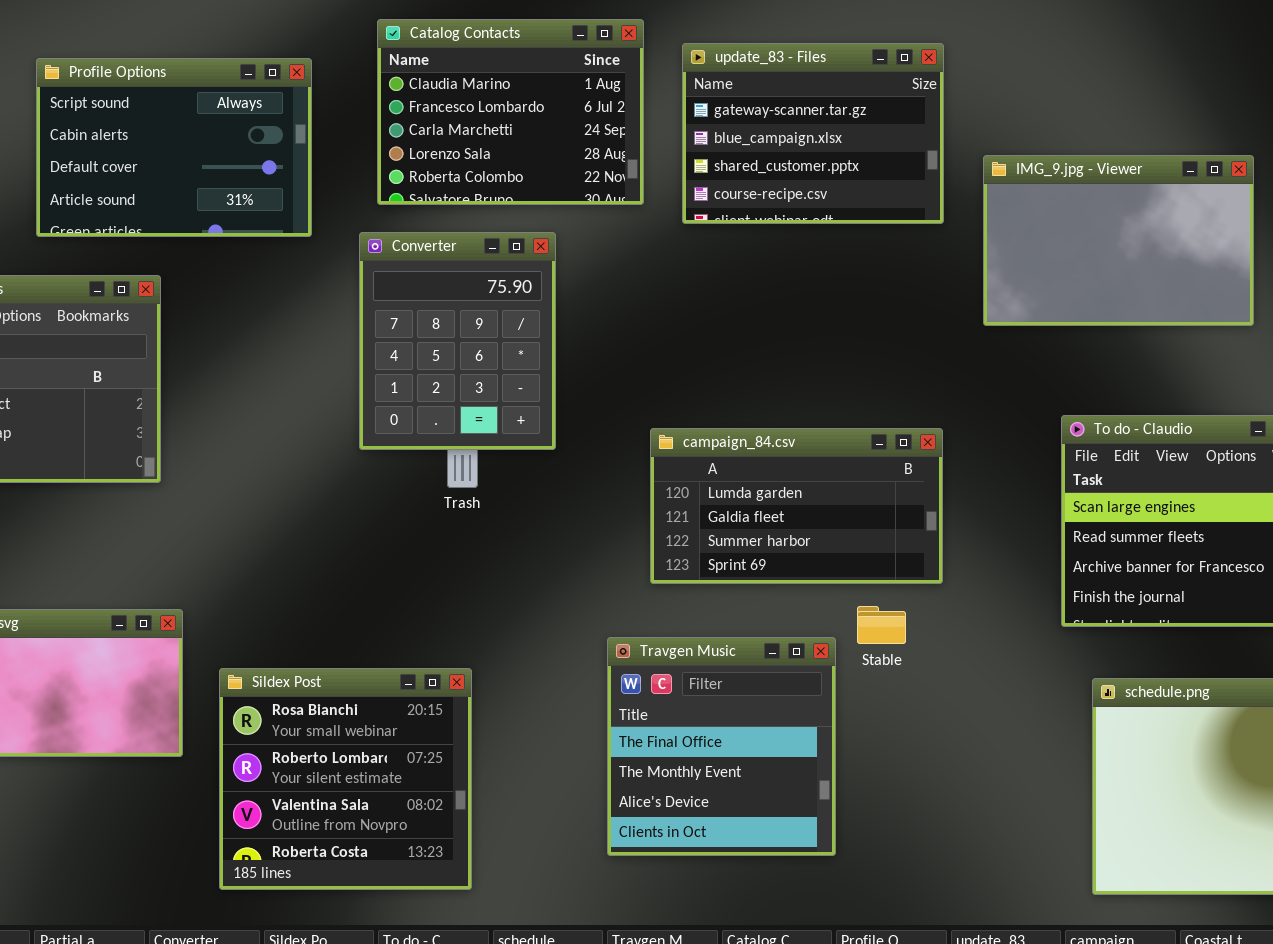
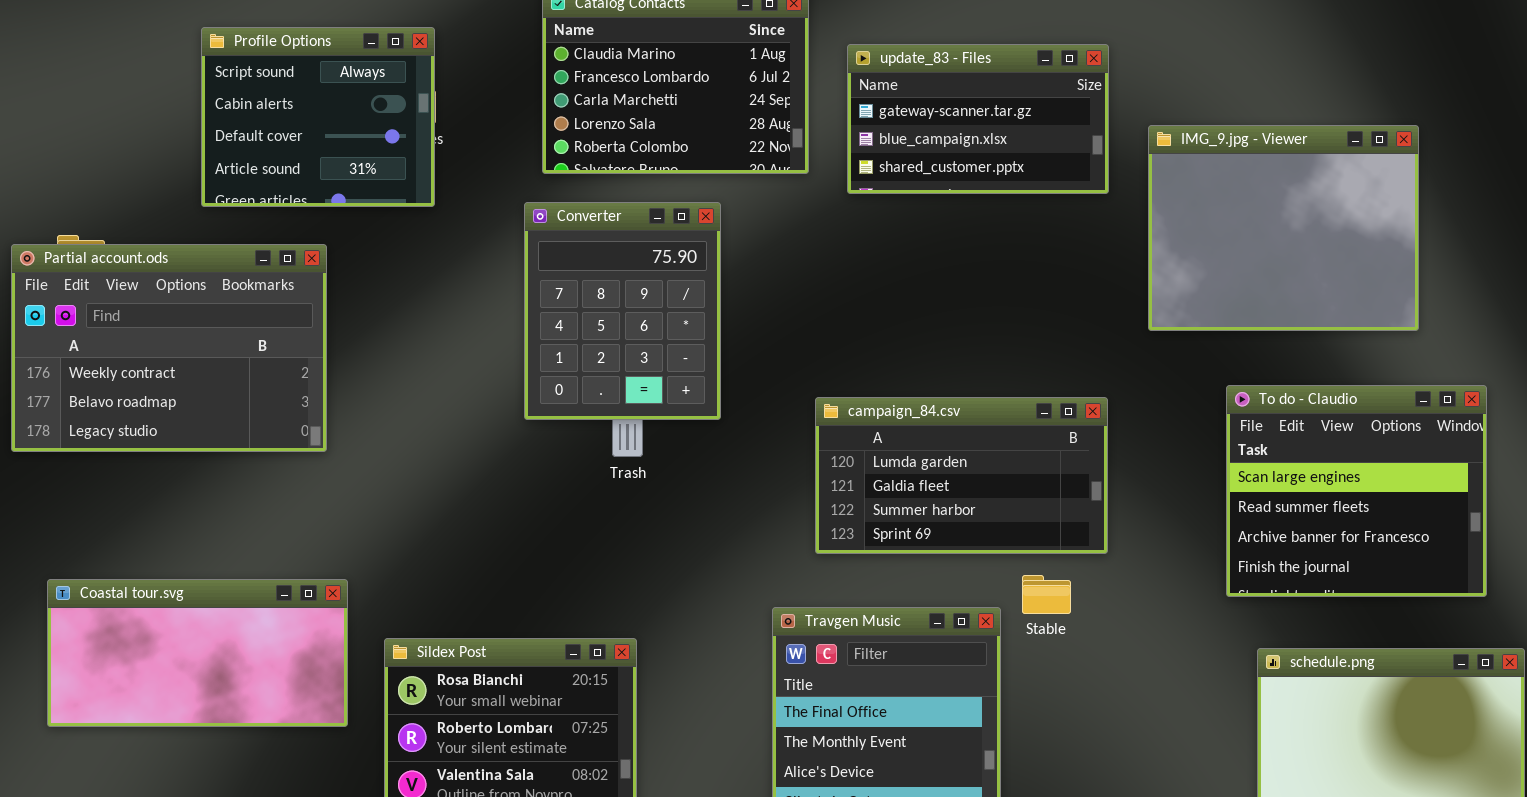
update_83 - Files: [682,43,944,224] -> [847,44,1109,194], resized
Profile Options: [36,58,312,237] -> [201,27,435,207], resized
IMG_9.jpg - Viewer: [983,155,1254,326] -> [1148,125,1419,331], resized

